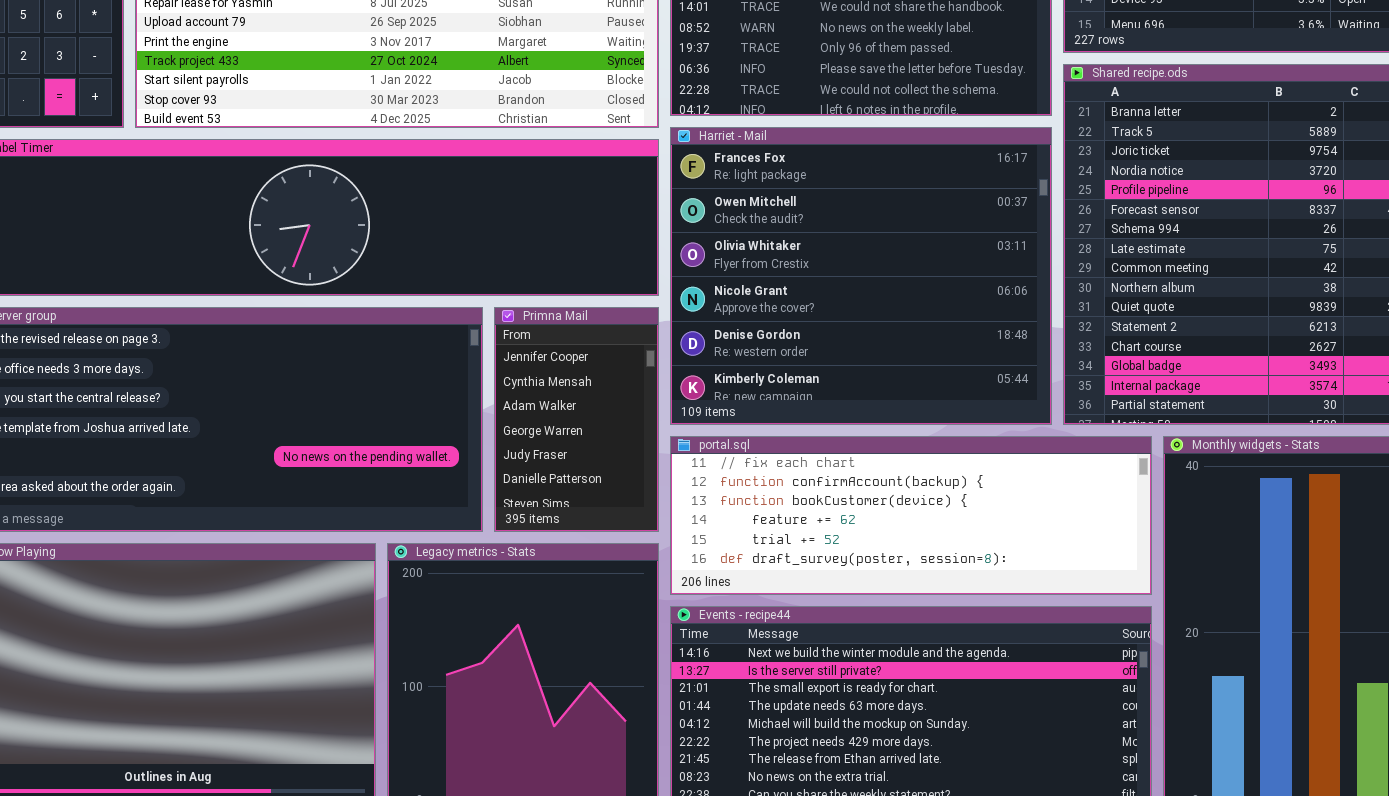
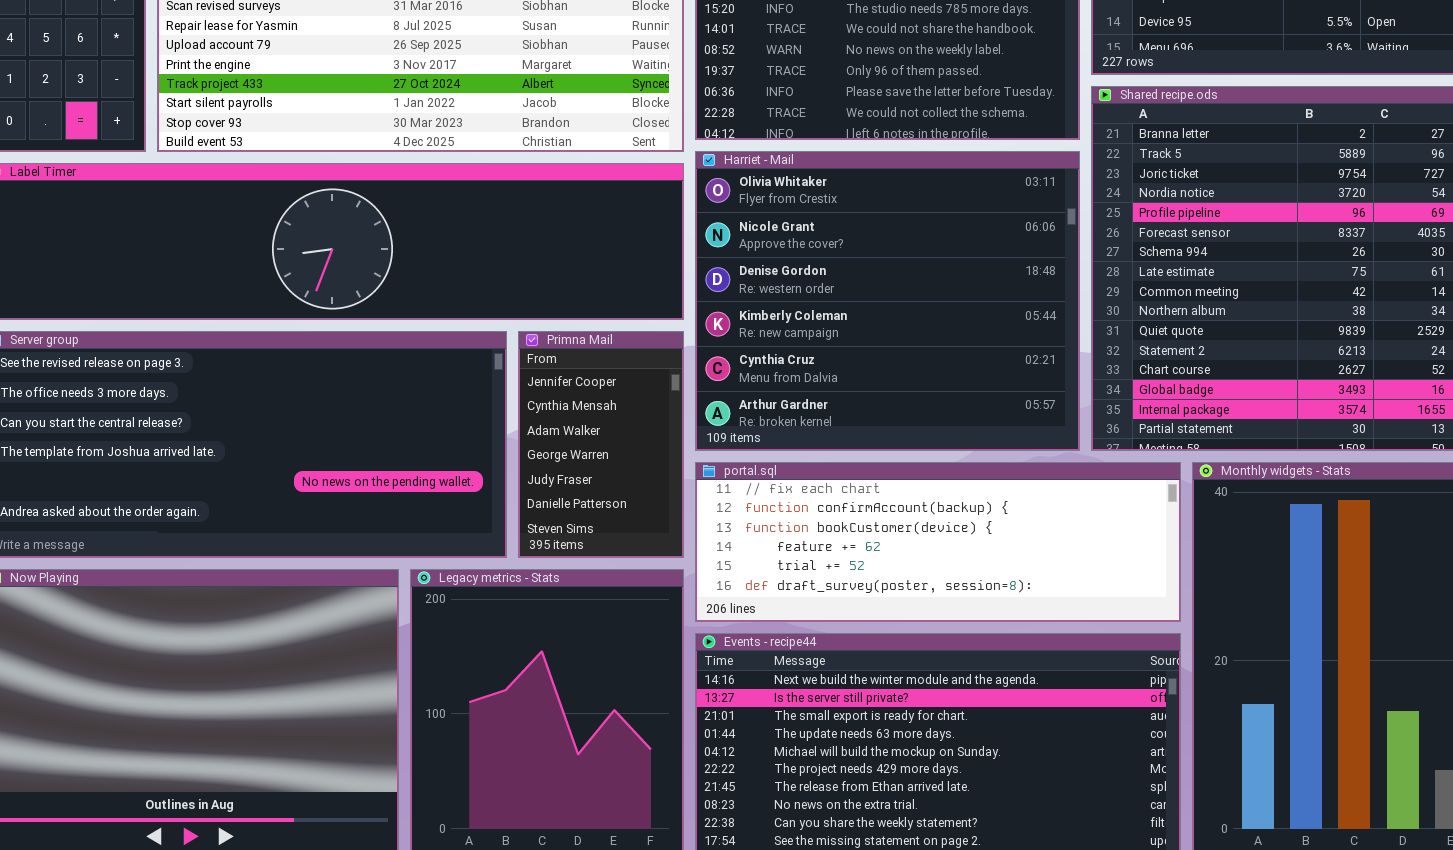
Harriet - Mail: [670,127,1052,425] -> [695,151,1080,451], scrolled down 2 rows

